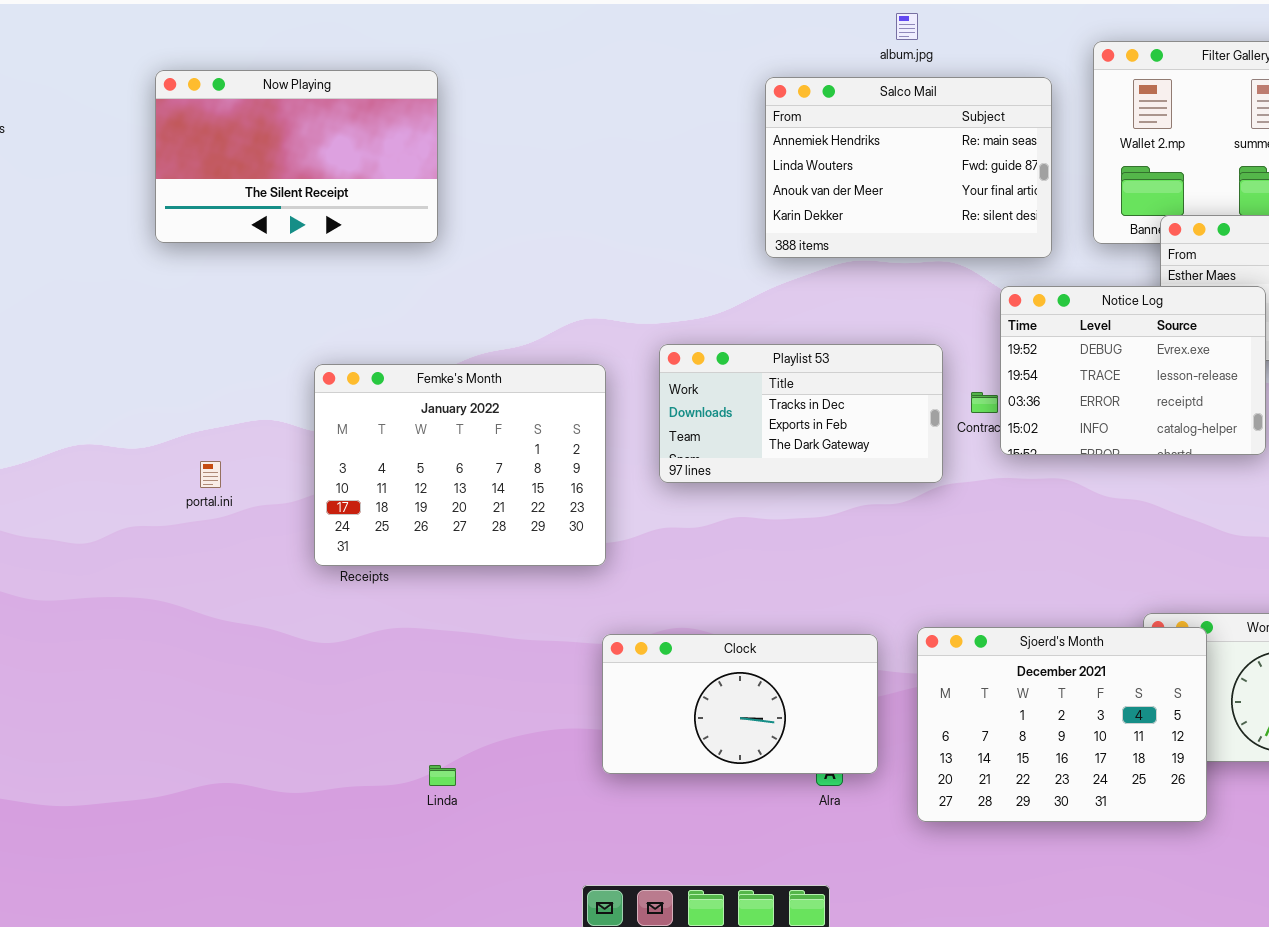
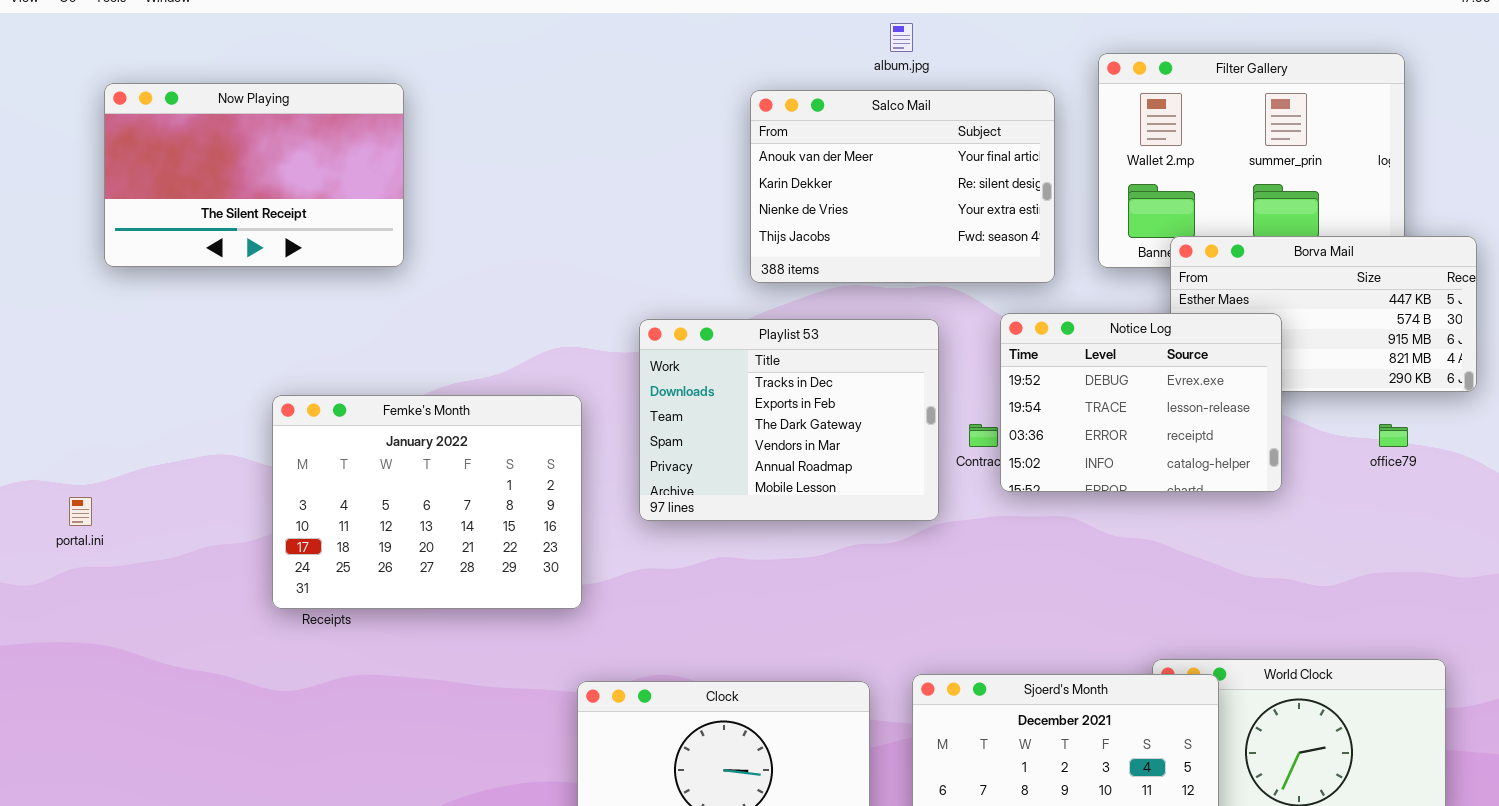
Salco Mail: [765,77,1052,258] -> [750,90,1055,283], scrolled down 2 rows
Playlist 53: [659,344,943,483] -> [639,319,939,521], resized
portal.ini: [200,461,221,488] -> [69,497,92,526], moved

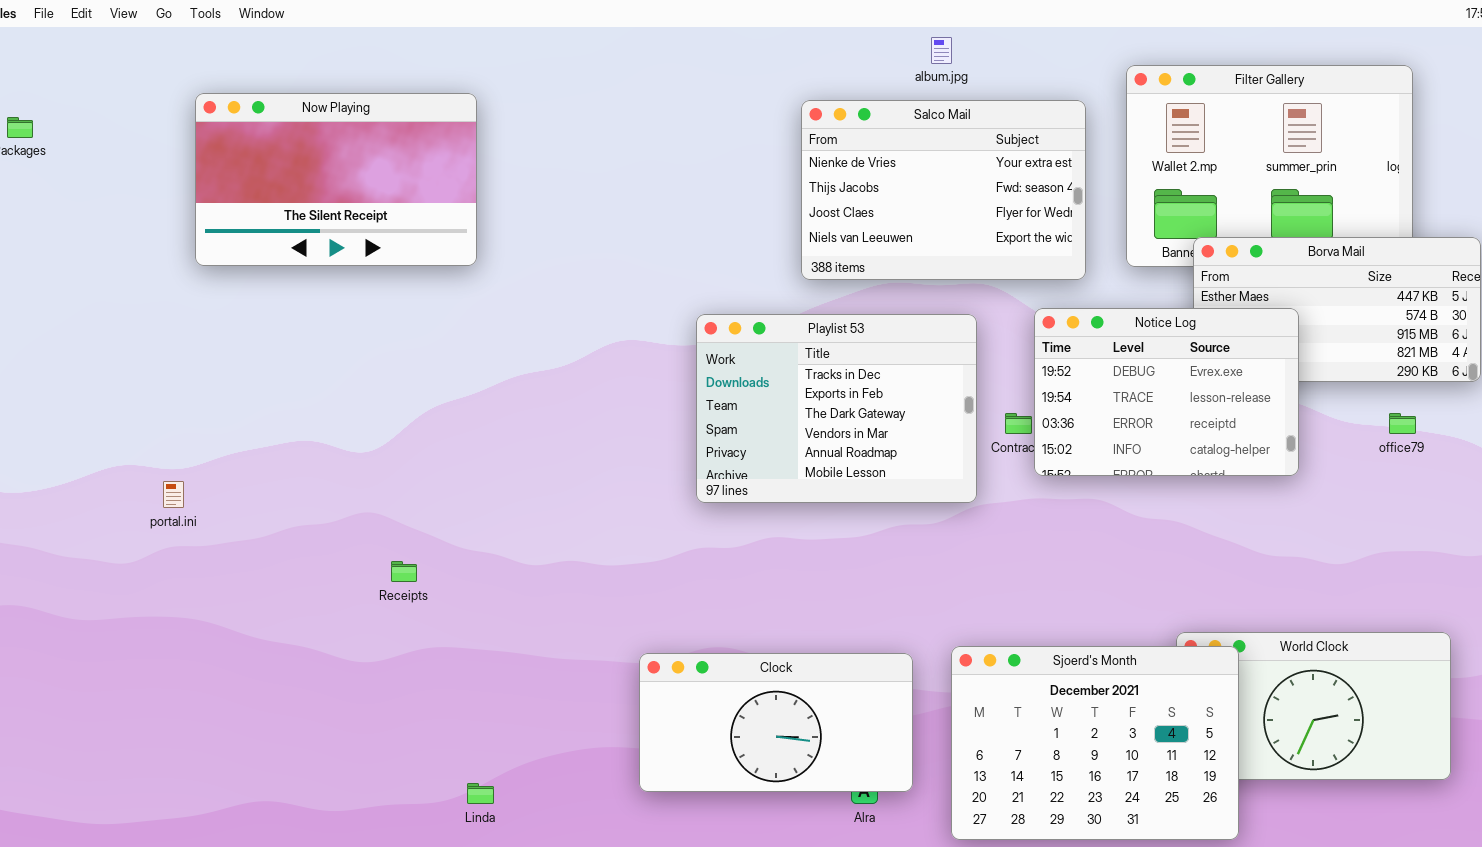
Salco Mail: [750,90,1055,283] -> [801,100,1086,280], scrolled down 2 rows
Femke's Month: [272,395,582,609] -> none, closed

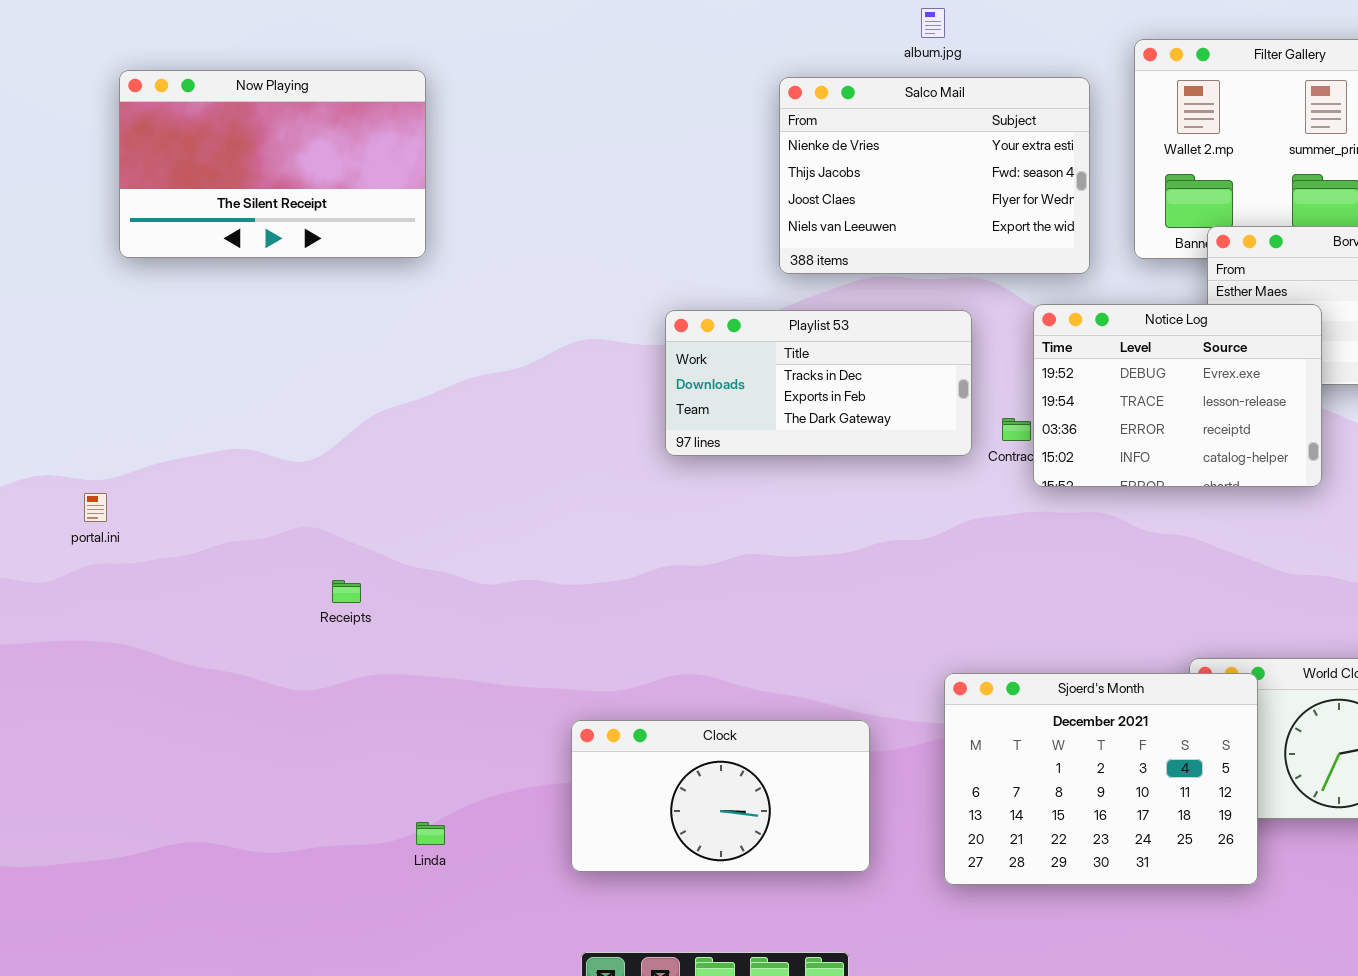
Playlist 53: [696,314,977,503] -> [665,310,972,456], resized
Clock: [639,653,913,792] -> [571,720,870,872], moved

